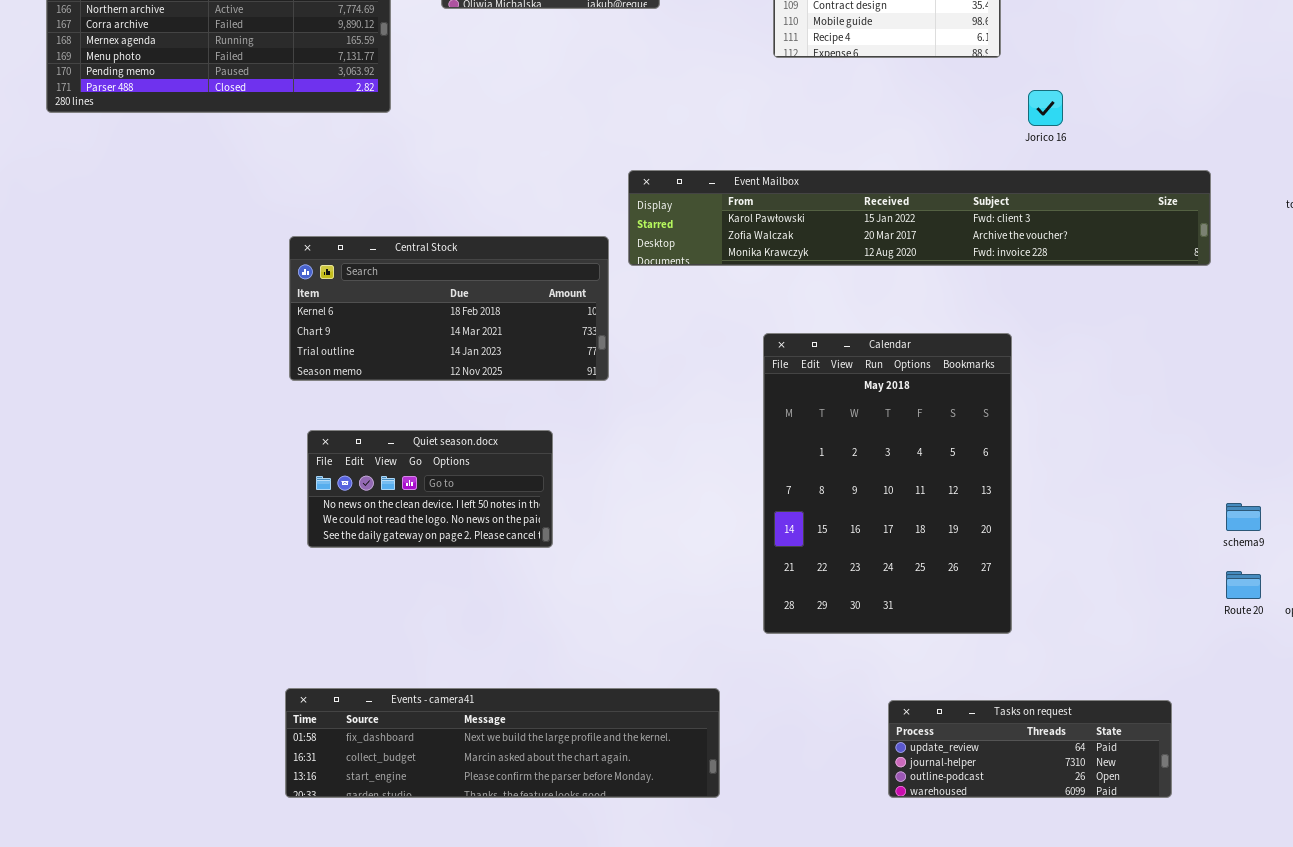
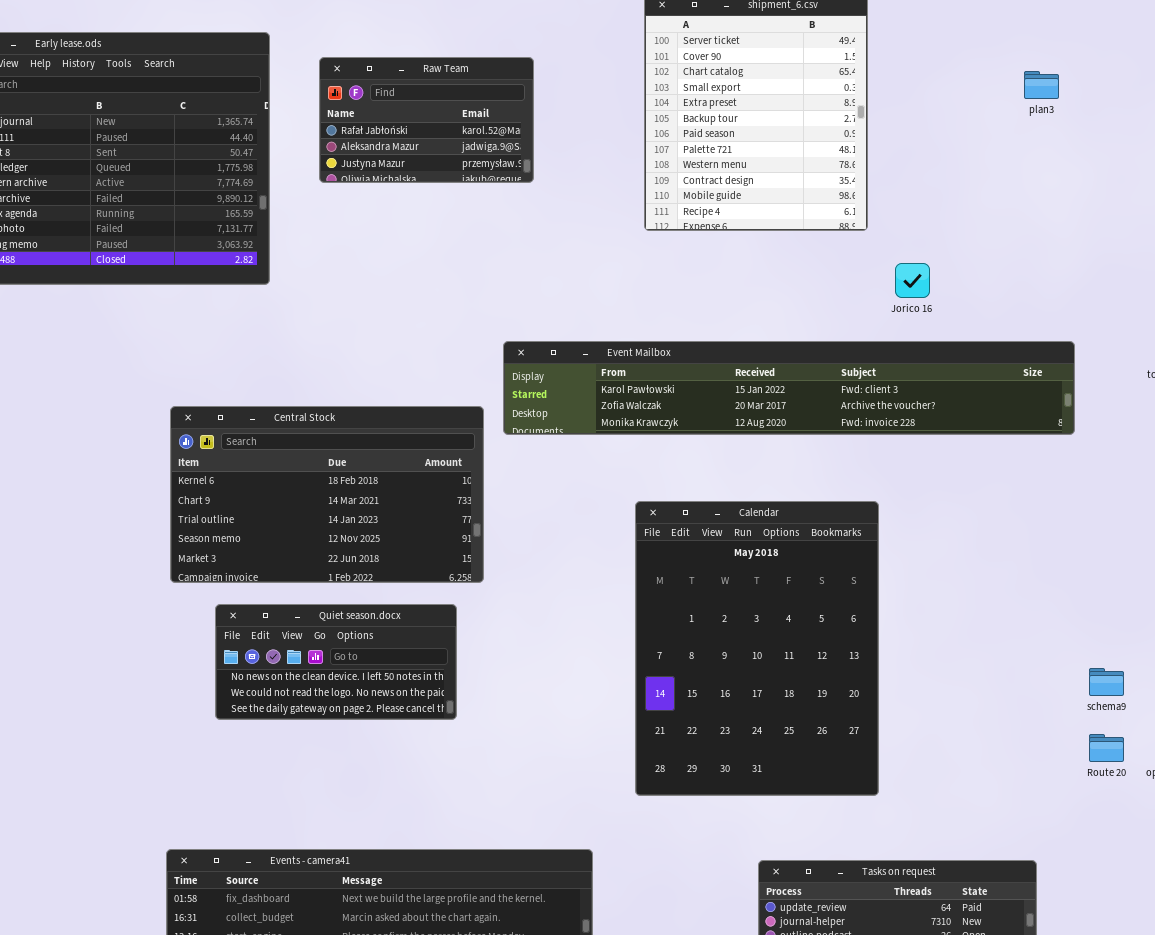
Central Stock: [289,236,609,381] -> [170,406,484,583], resized
Quiet season.docx: [307,430,553,548] -> [215,604,457,720], moved

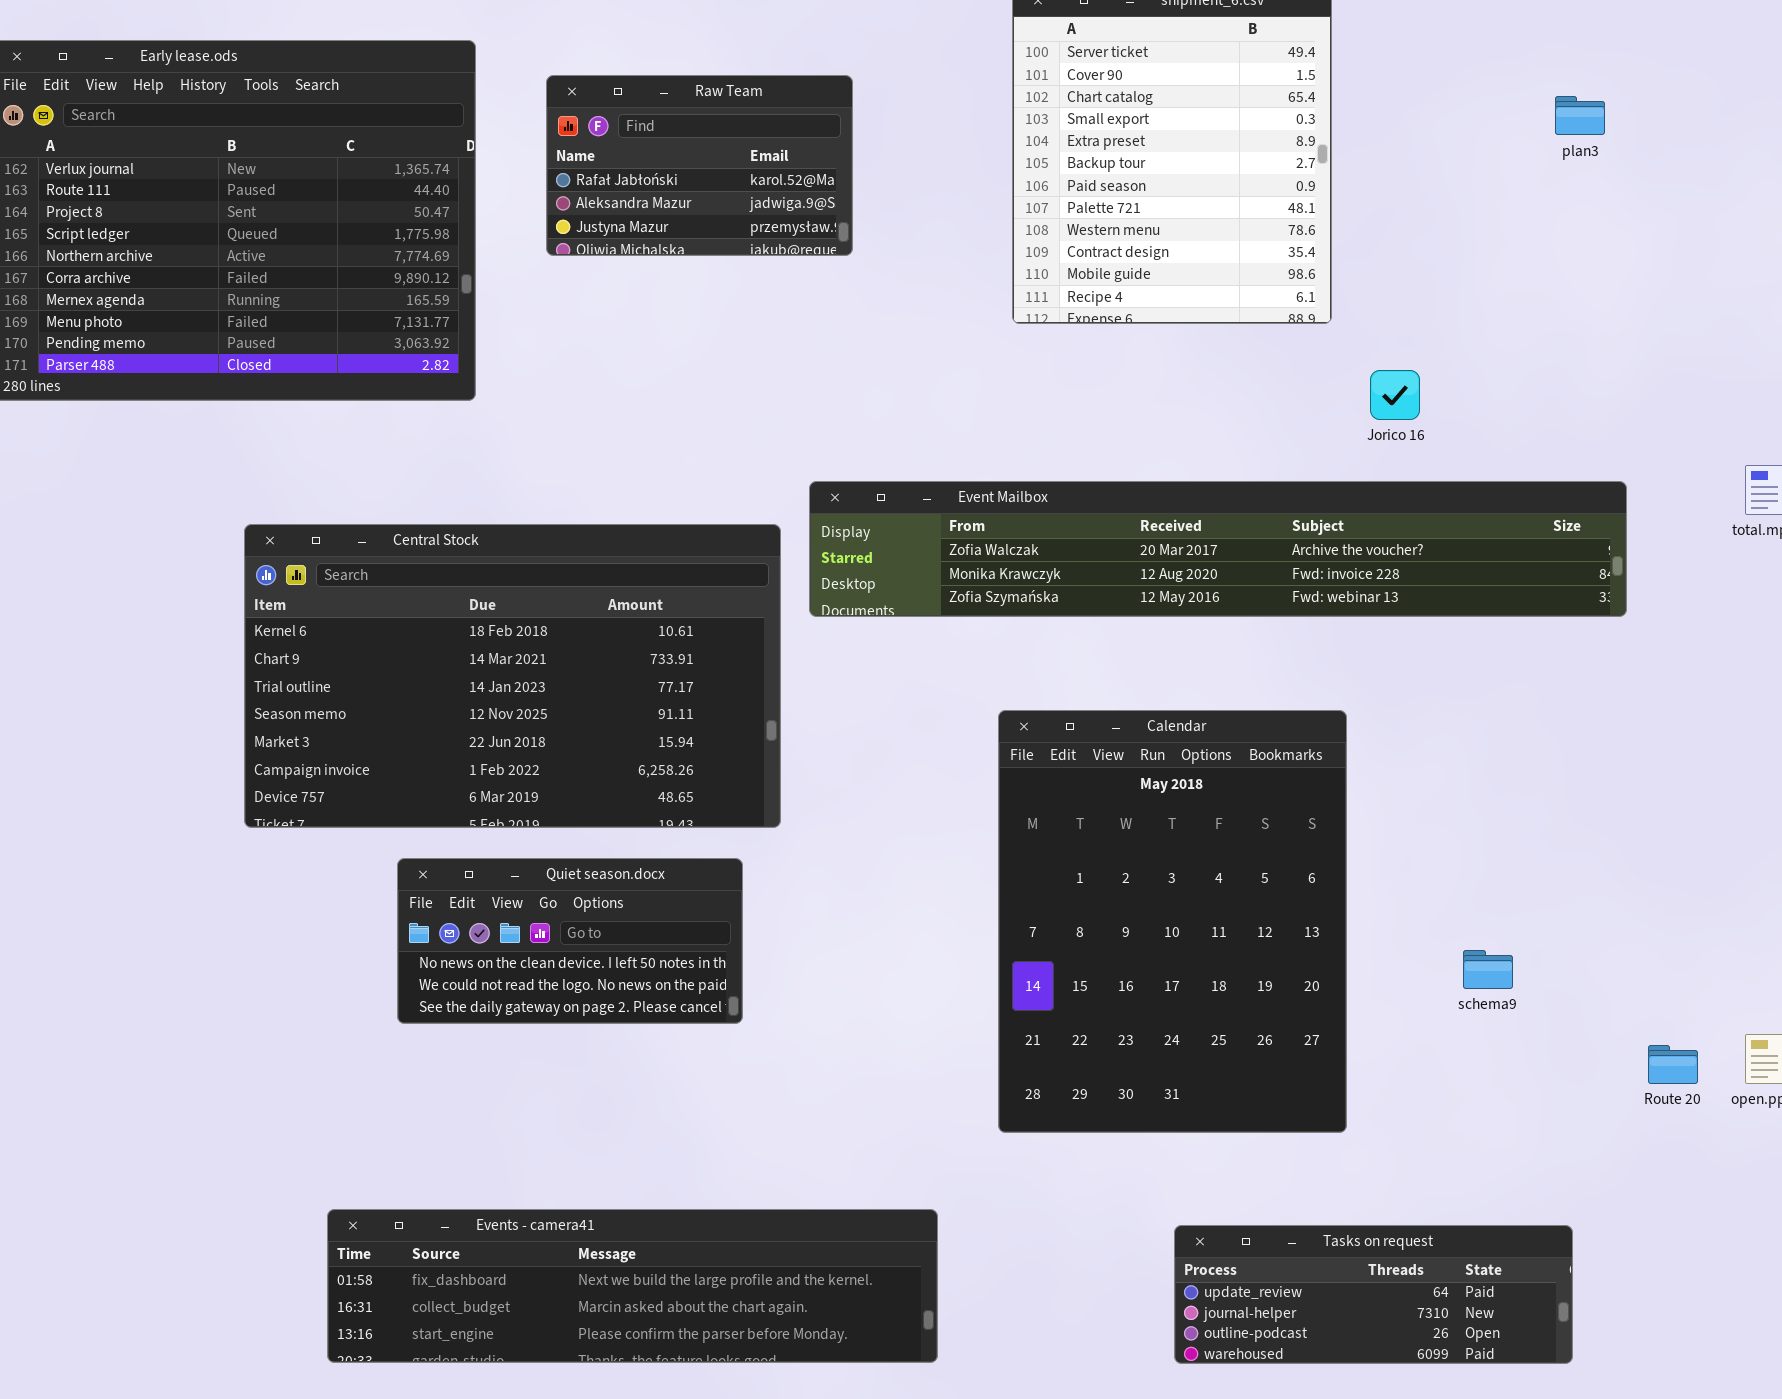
Event Mailbox: [503,341,1075,435] -> [809,481,1627,617], scrolled down 1 row
Central Stock: [170,406,484,583] -> [244,524,781,828], resized
schema9: [1089,668,1124,696] -> [1463,950,1513,989], moved

